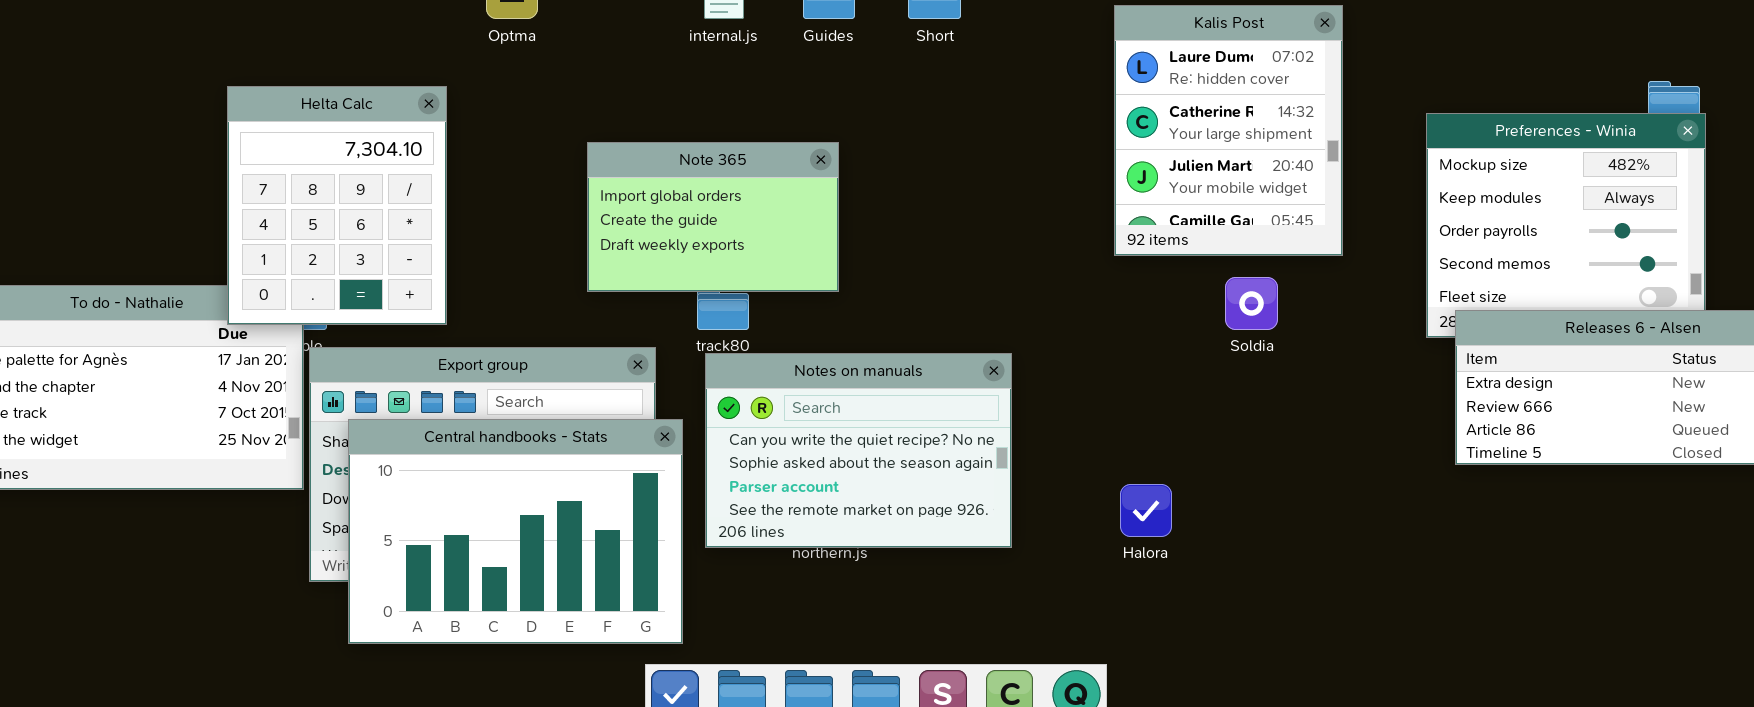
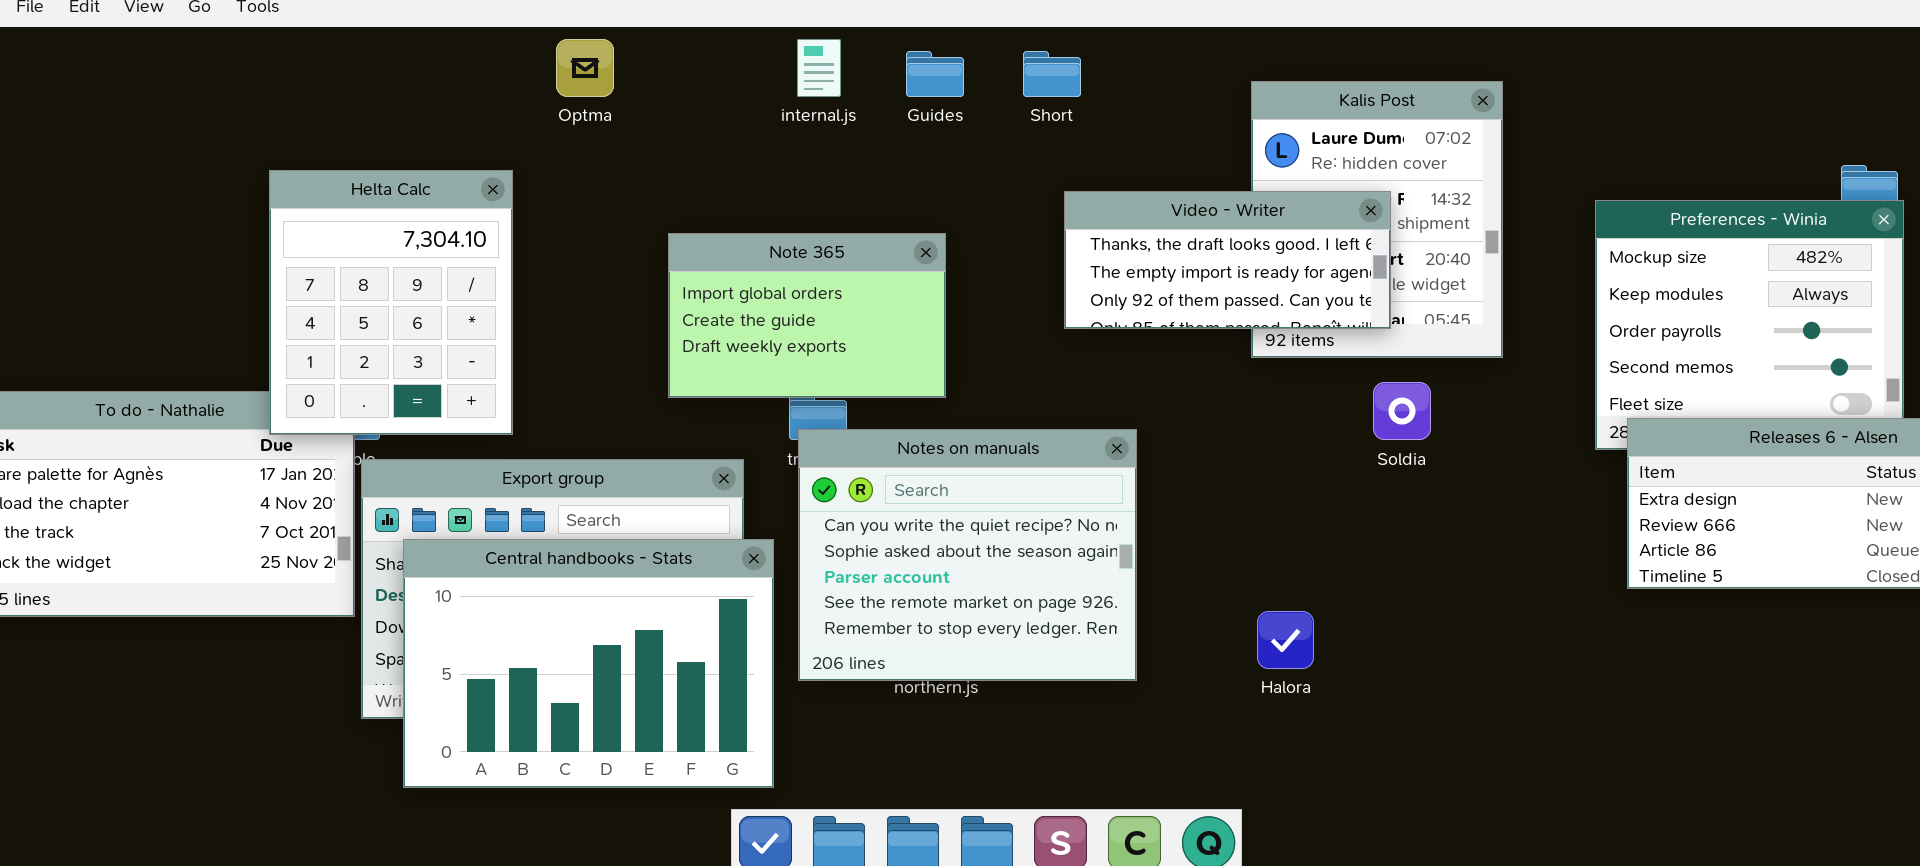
Video - Writer: none -> [1064,191,1391,329], opened
Notes on manuals: [705,353,1012,548] -> [798,429,1137,681], resized

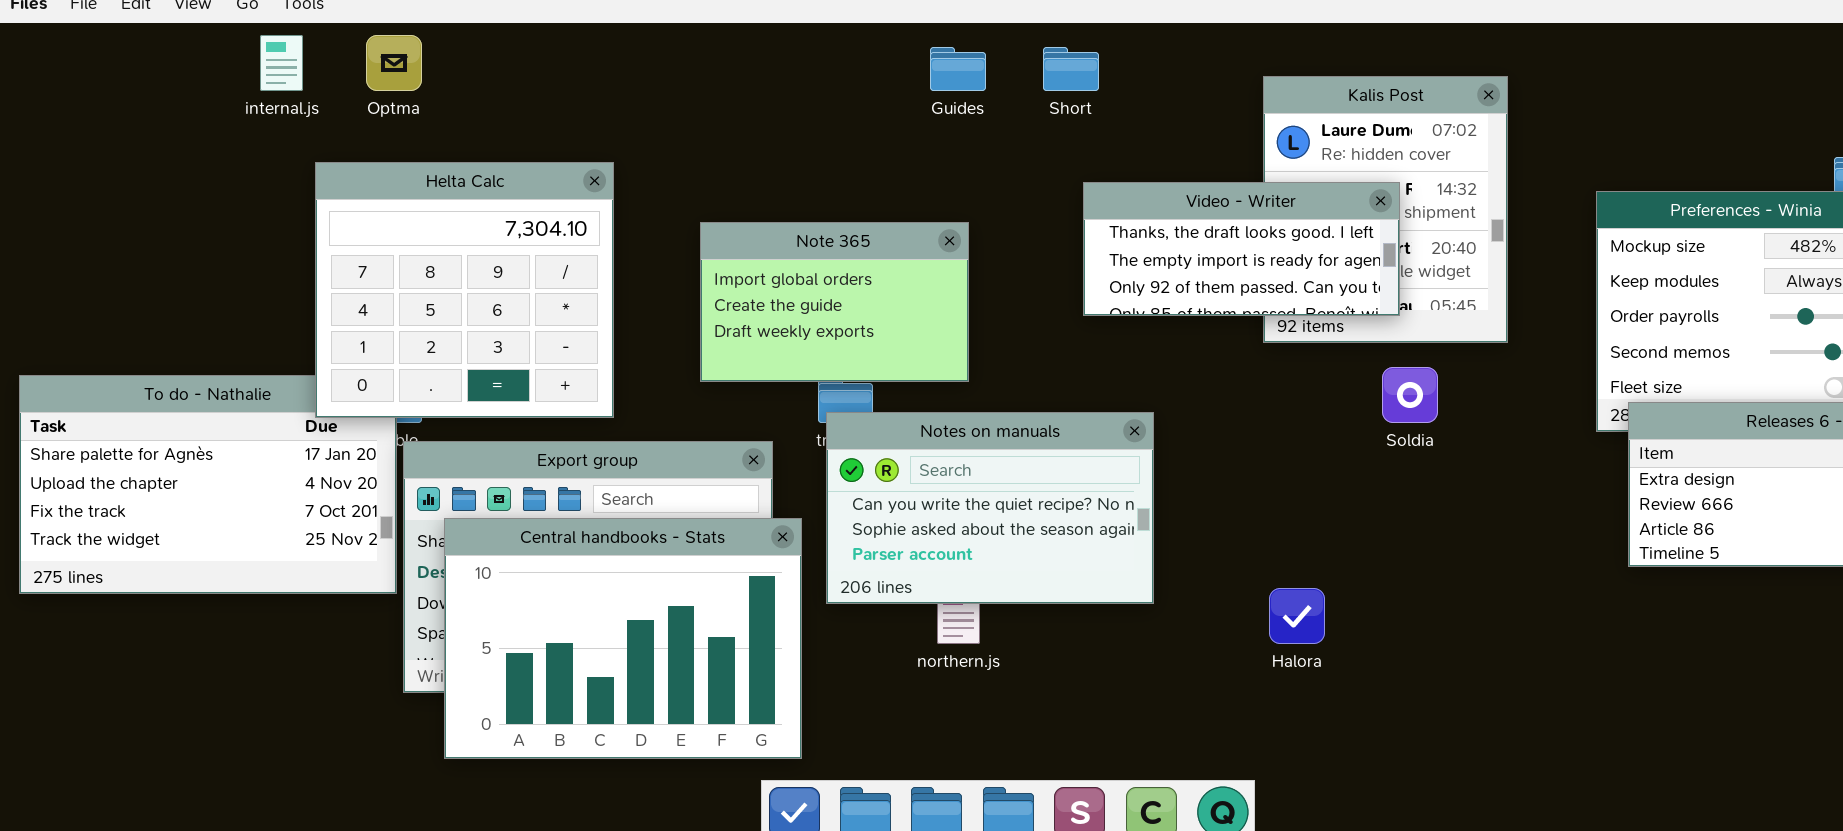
Optma: [556,39,614,97] -> [366,35,422,91], moved
internal.js: [797,39,841,97] -> [260,35,303,91], moved
Helta Calc: [269,170,513,435] -> [315,162,614,418], resized
Notes on manuals: [798,429,1137,681] -> [826,412,1154,604], resized

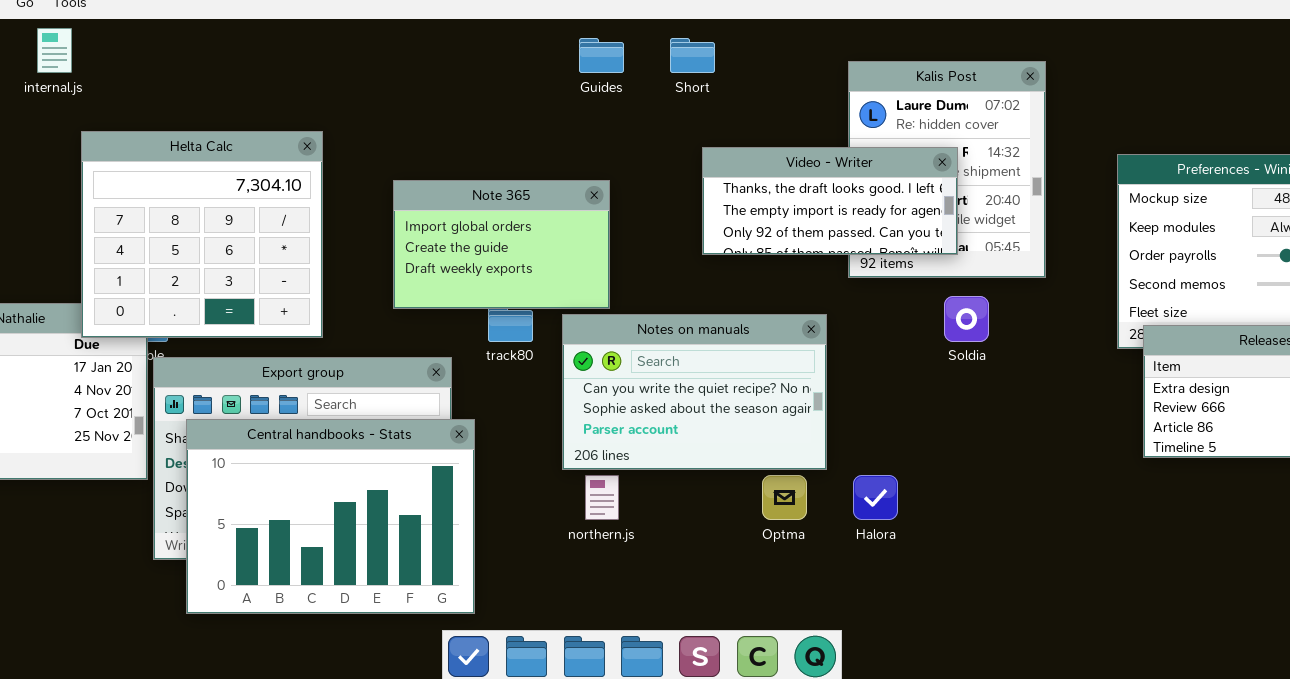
Optma: [366,35,422,91] -> [762,475,807,520], moved
Notes on manuals: [826,412,1154,604] -> [562,314,827,470], moved

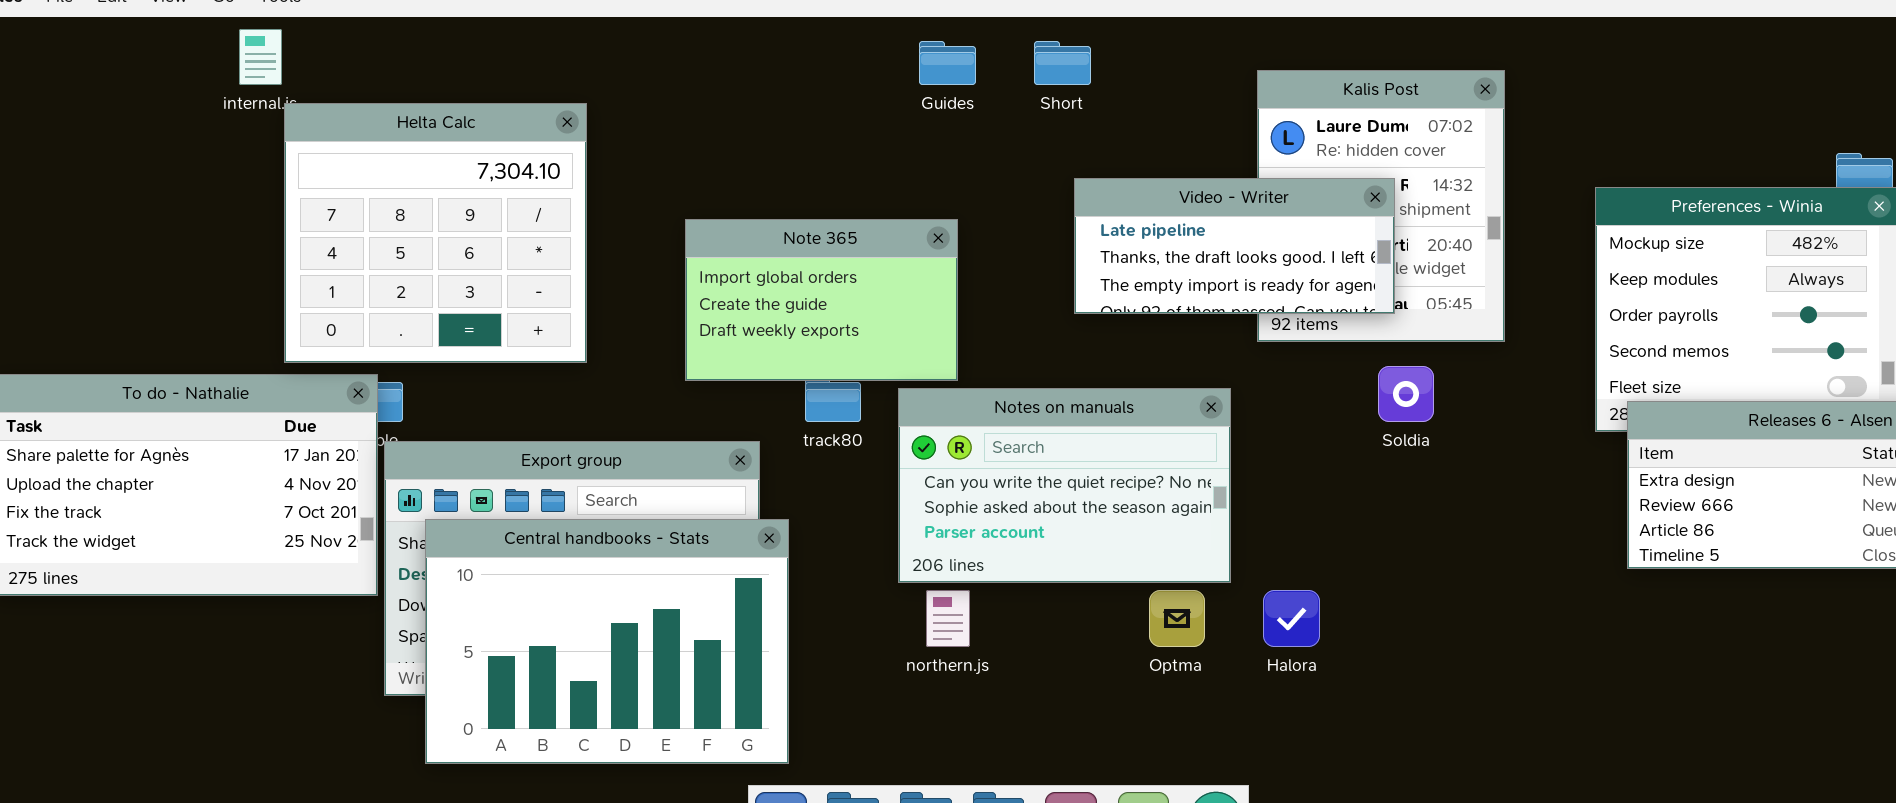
Helta Calc: [81,131,323,338] -> [284,103,587,363], moved
Video - Writer: [702,147,958,255] -> [1074,178,1395,314], scrolled up 1 row

